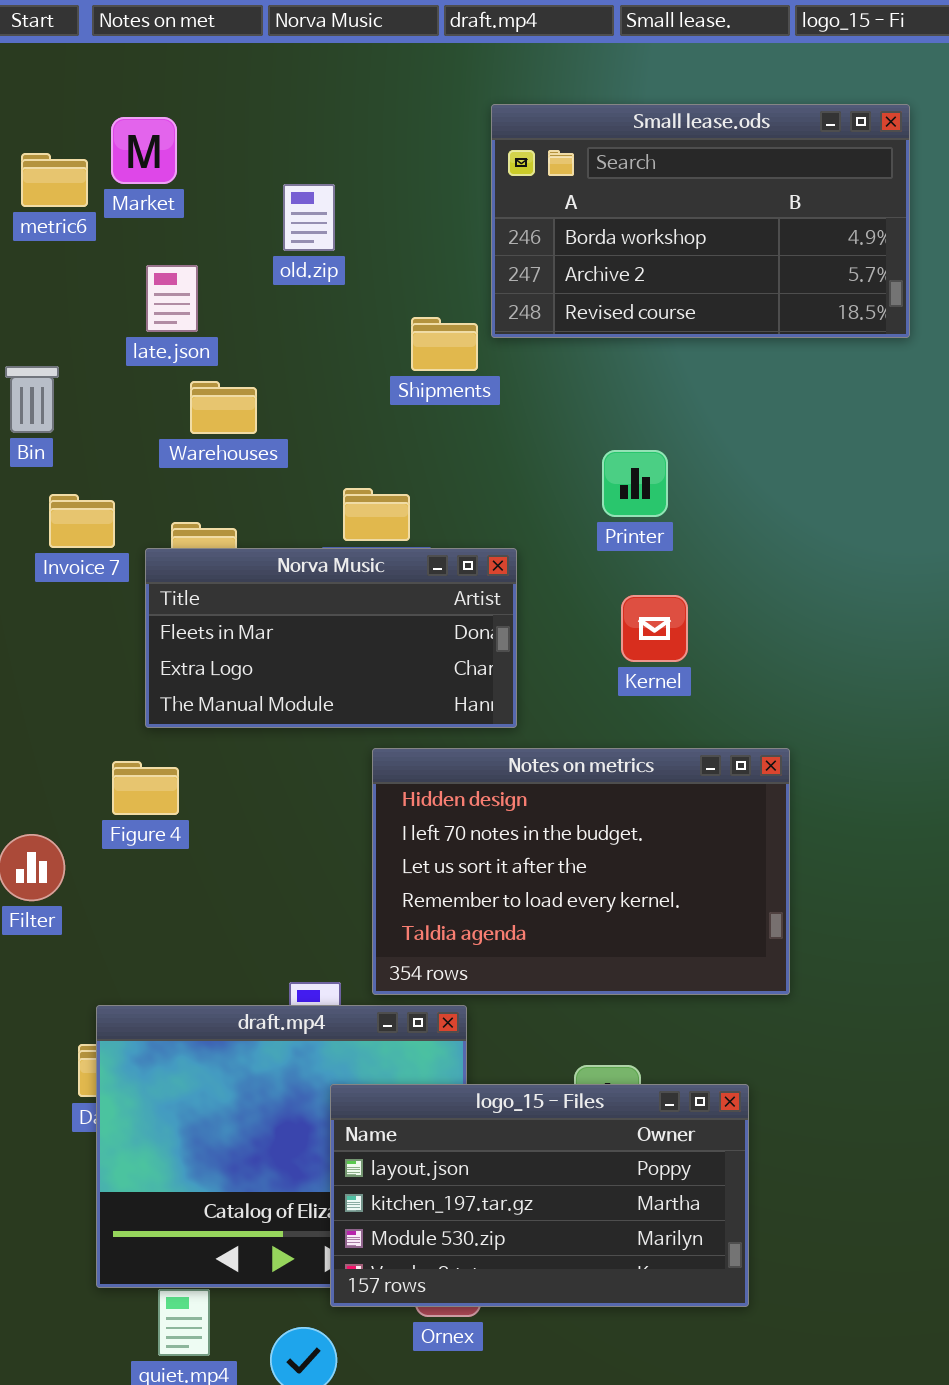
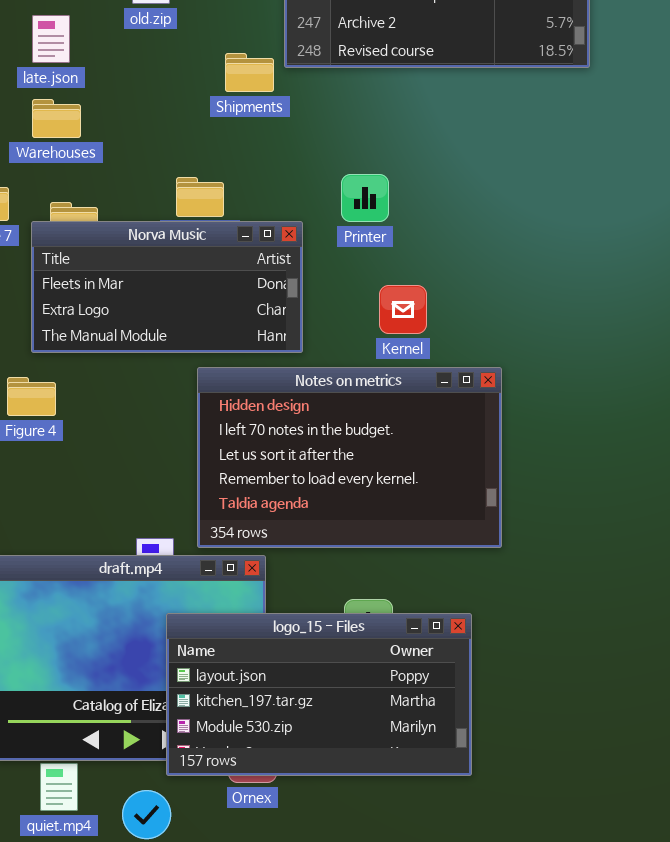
Warehouses: [190,381,257,434] -> [32,99,81,138], moved
Printer: [602,450,668,517] -> [341,174,389,222], moved
Kernel: [621,595,688,662] -> [379,285,427,334], moved

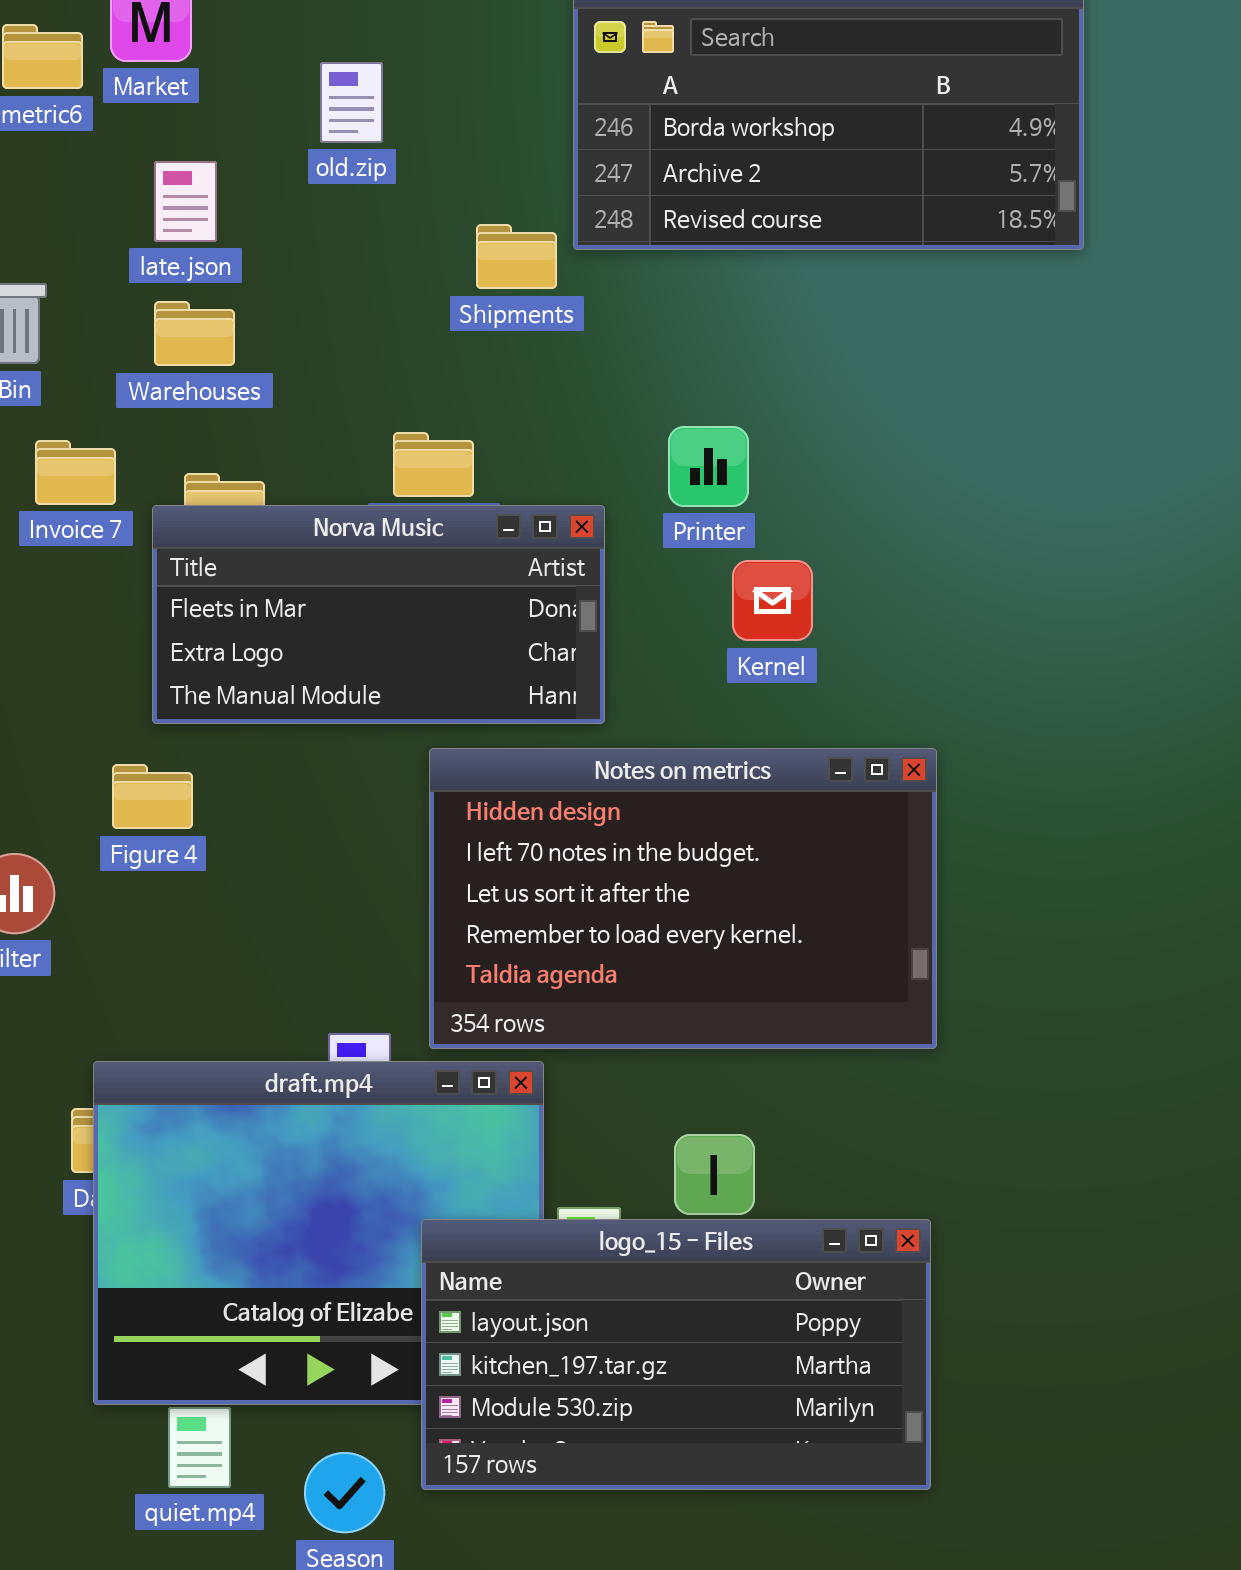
Kernel: [379,285,427,334] -> [732,560,813,641], moved
logo_15 - Files: [166,613,472,776] -> [421,1219,931,1490], moved

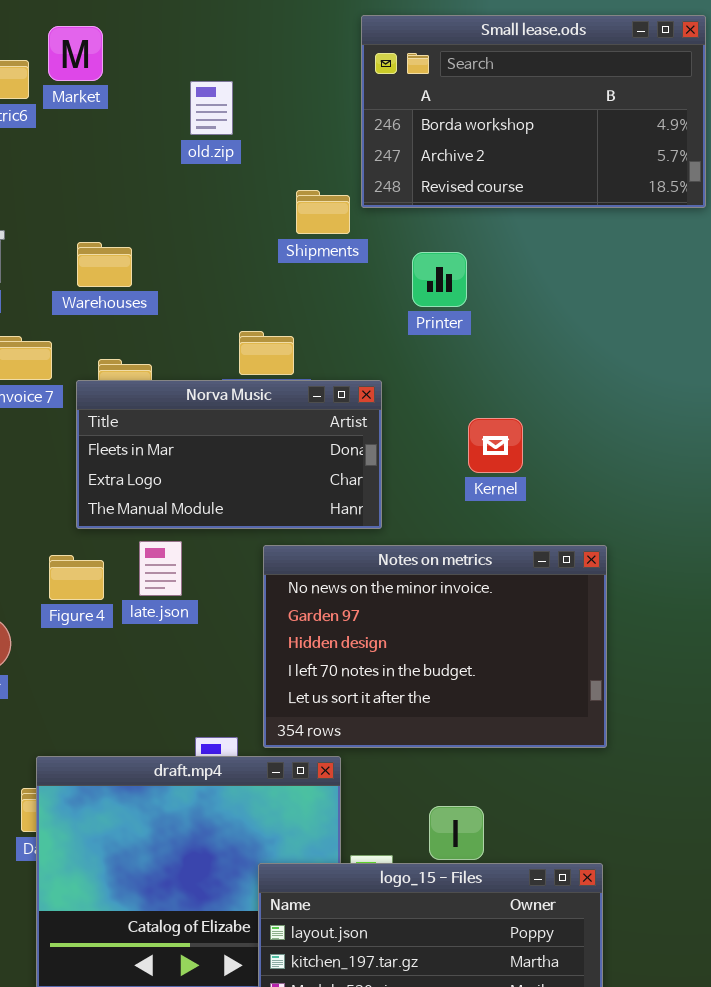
late.json: [154,161,217,242] -> [139,541,182,596], moved
Printer: [668,426,749,507] -> [412,252,467,307], moved
Notes on metrics: [429,748,937,1049] -> [263,545,607,748], scrolled up 2 rows

